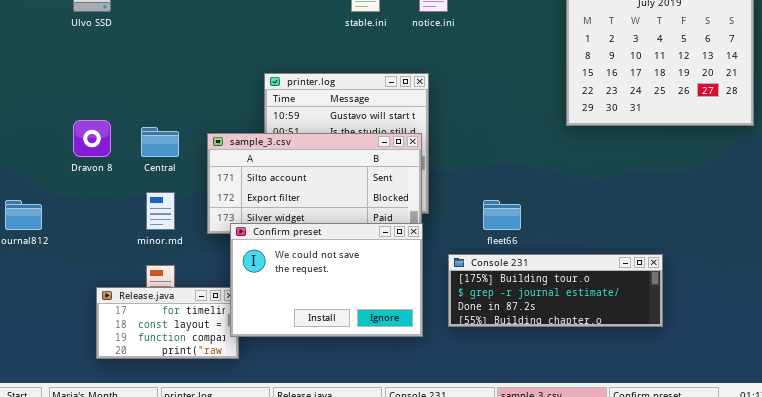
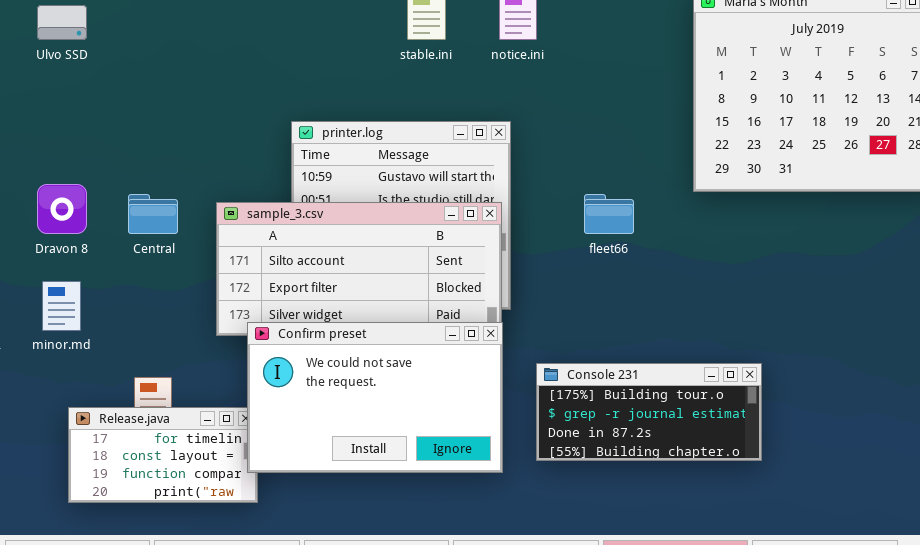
minor.md: [146,192,175,230] -> [42,281,81,331], moved
fleet66: [483,200,521,230] -> [584,194,634,234], moved
Console 231: [448,254,663,327] -> [536,363,762,461], resized

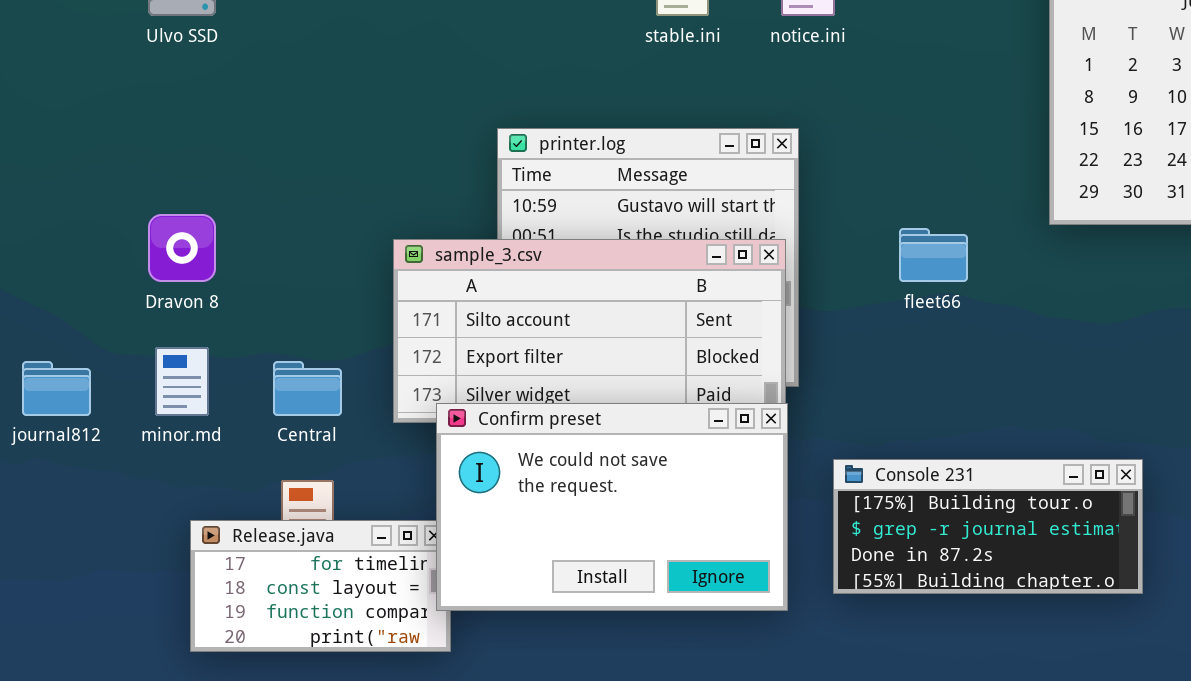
Central: [128,194,178,234] -> [273,361,342,416], moved

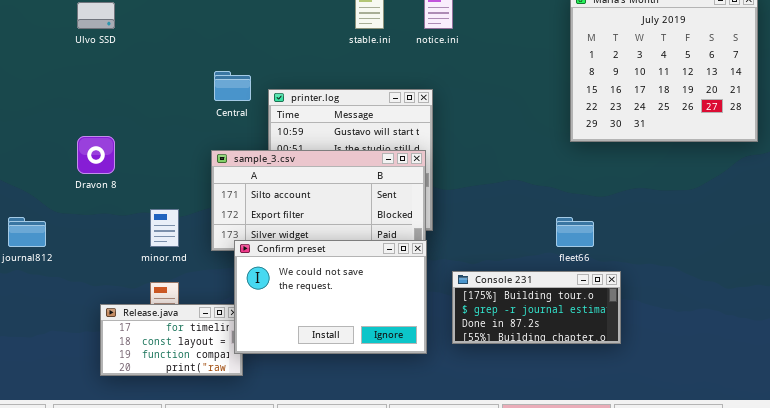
fleet66: [899,228,968,282] -> [556,217,594,247], moved
minor.md: [155,347,209,416] -> [150,209,179,247], moved
Central: [273,361,342,416] -> [214,71,251,101], moved

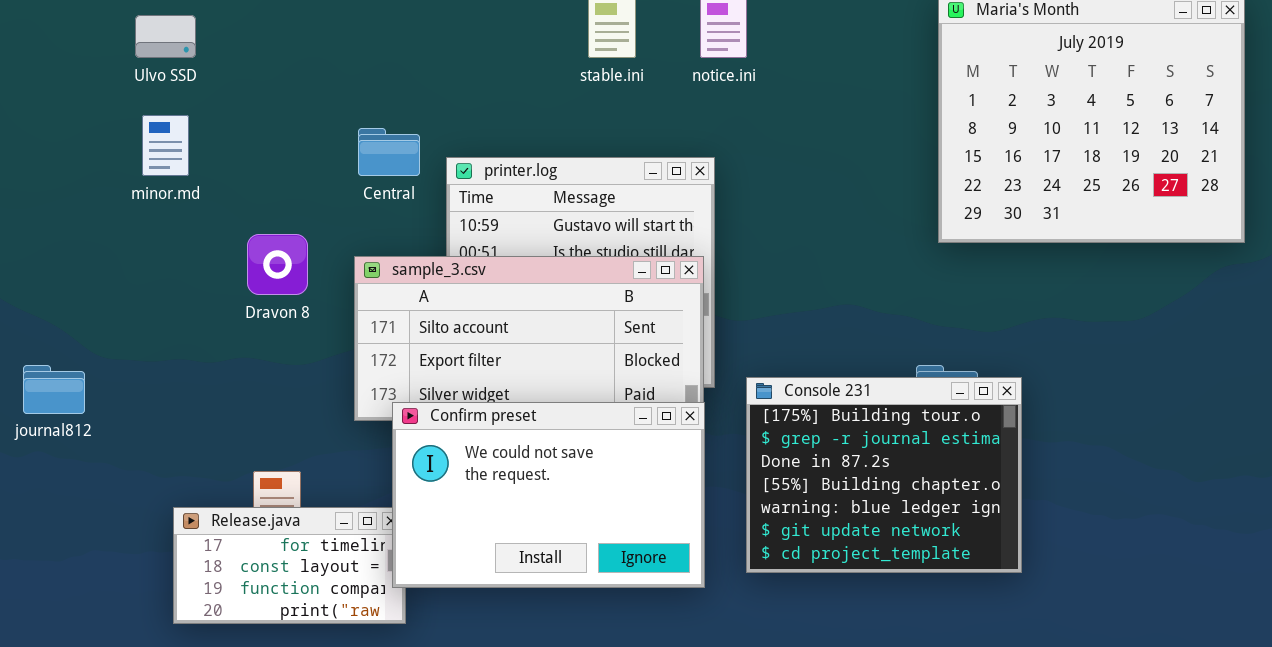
Dravon 8: [77,136,115,174] -> [247,234,308,295], moved
minor.md: [150,209,179,247] -> [142,115,189,176], moved
Console 231: [452,271,621,344] -> [746,377,1022,573], resized

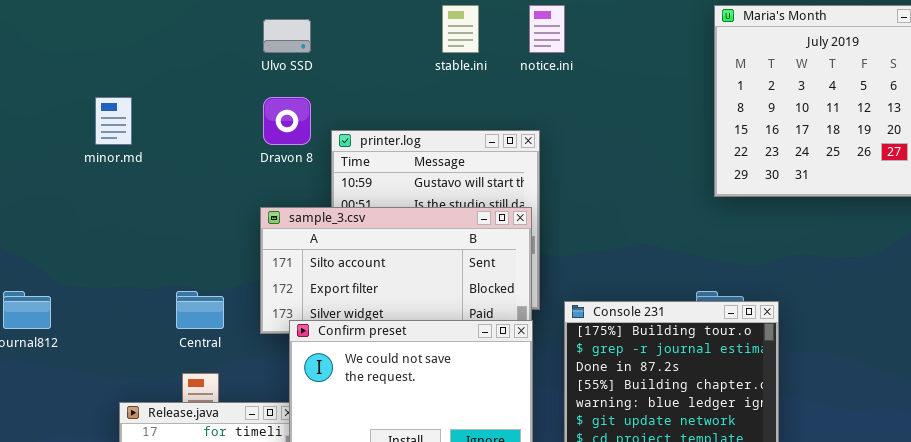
Ulvo SSD: [135,15,196,58] -> [263,19,311,53], moved
Central: [358,128,420,176] -> [176,291,224,329], moved
Dravon 8: [247,234,308,295] -> [263,97,311,145], moved

